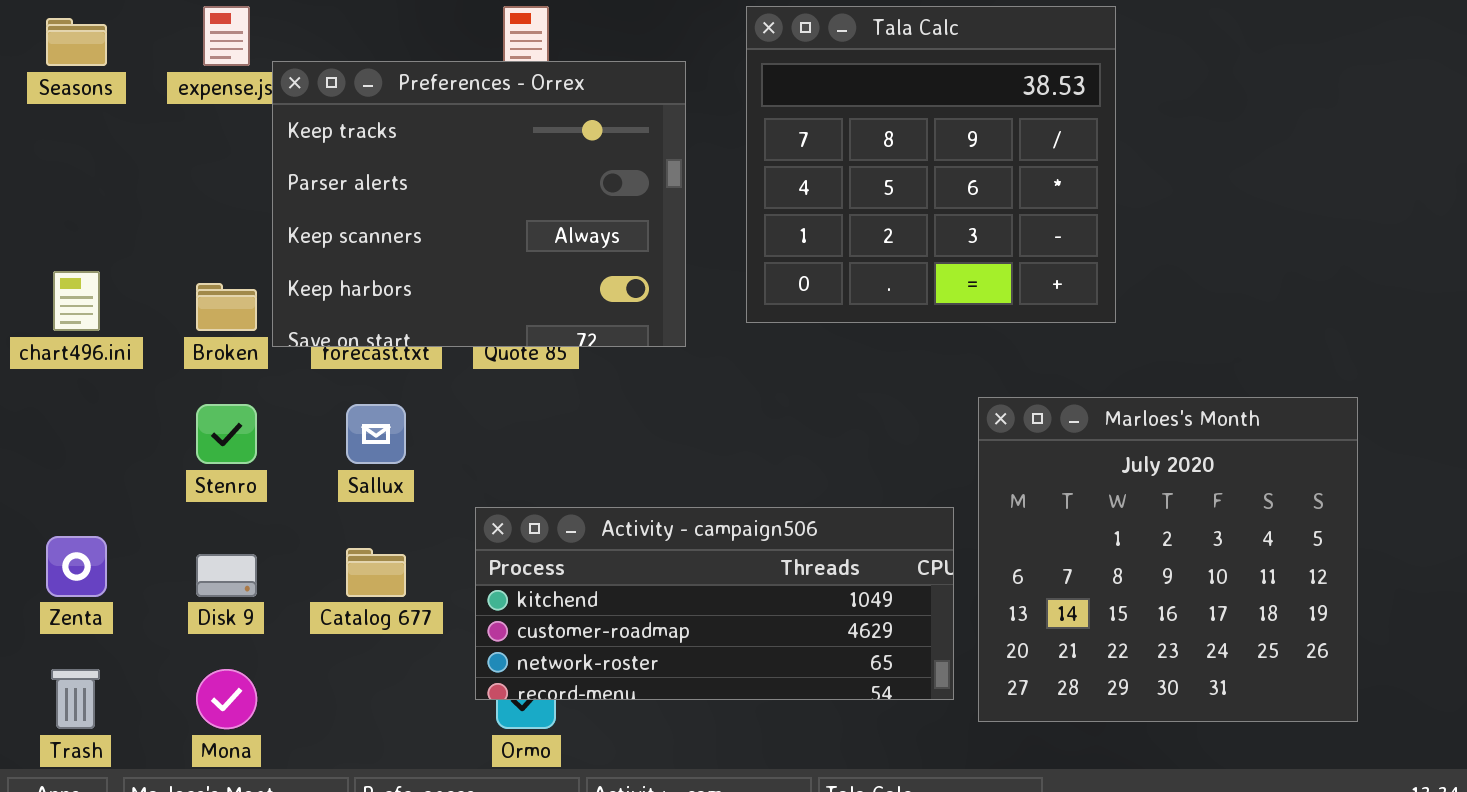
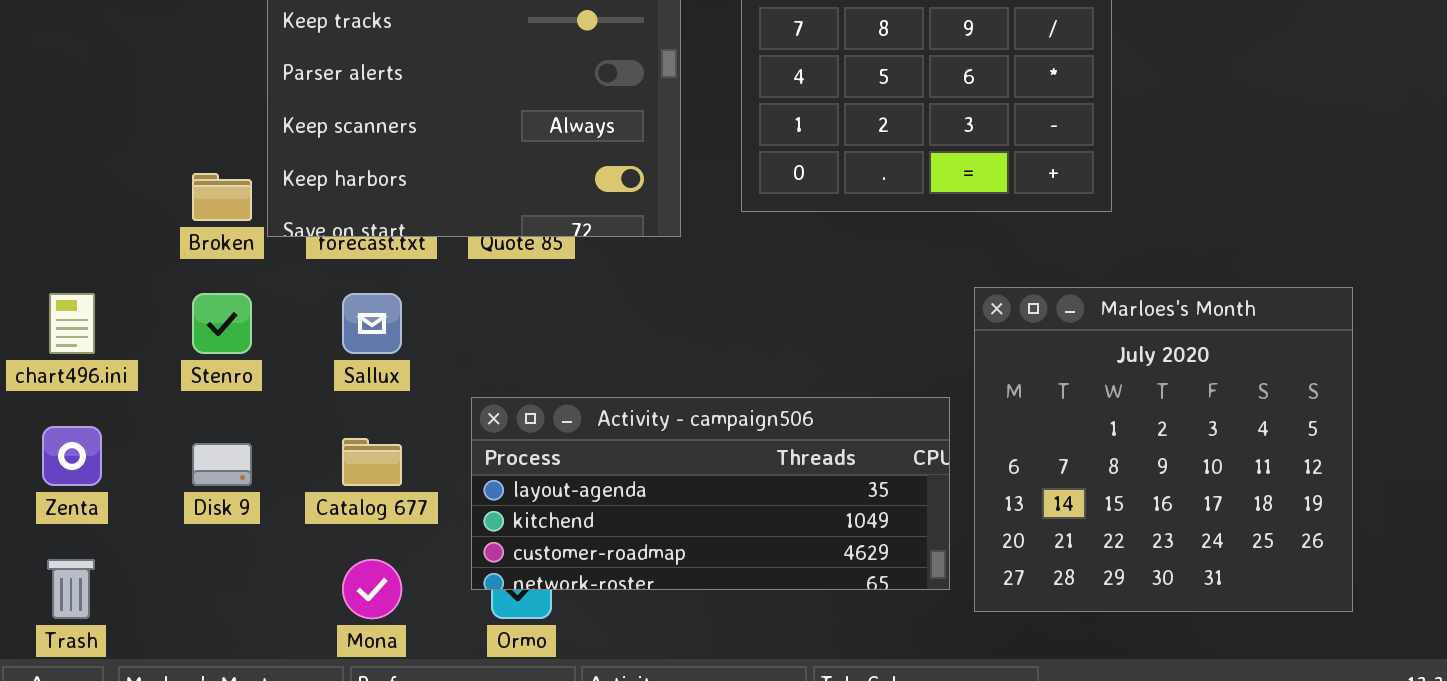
chart496.ini: [53,271,100,331] -> [49,293,95,354], moved
Activity - campaign506: [475,507,954,700] -> [471,397,950,590], scrolled up 1 row
Mona: [196,669,257,729] -> [342,559,402,619], moved

